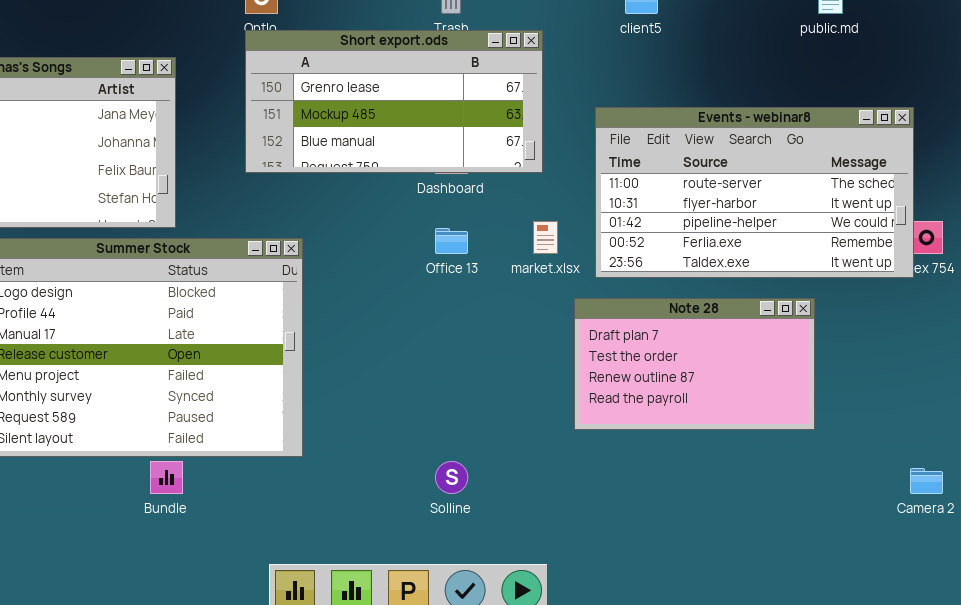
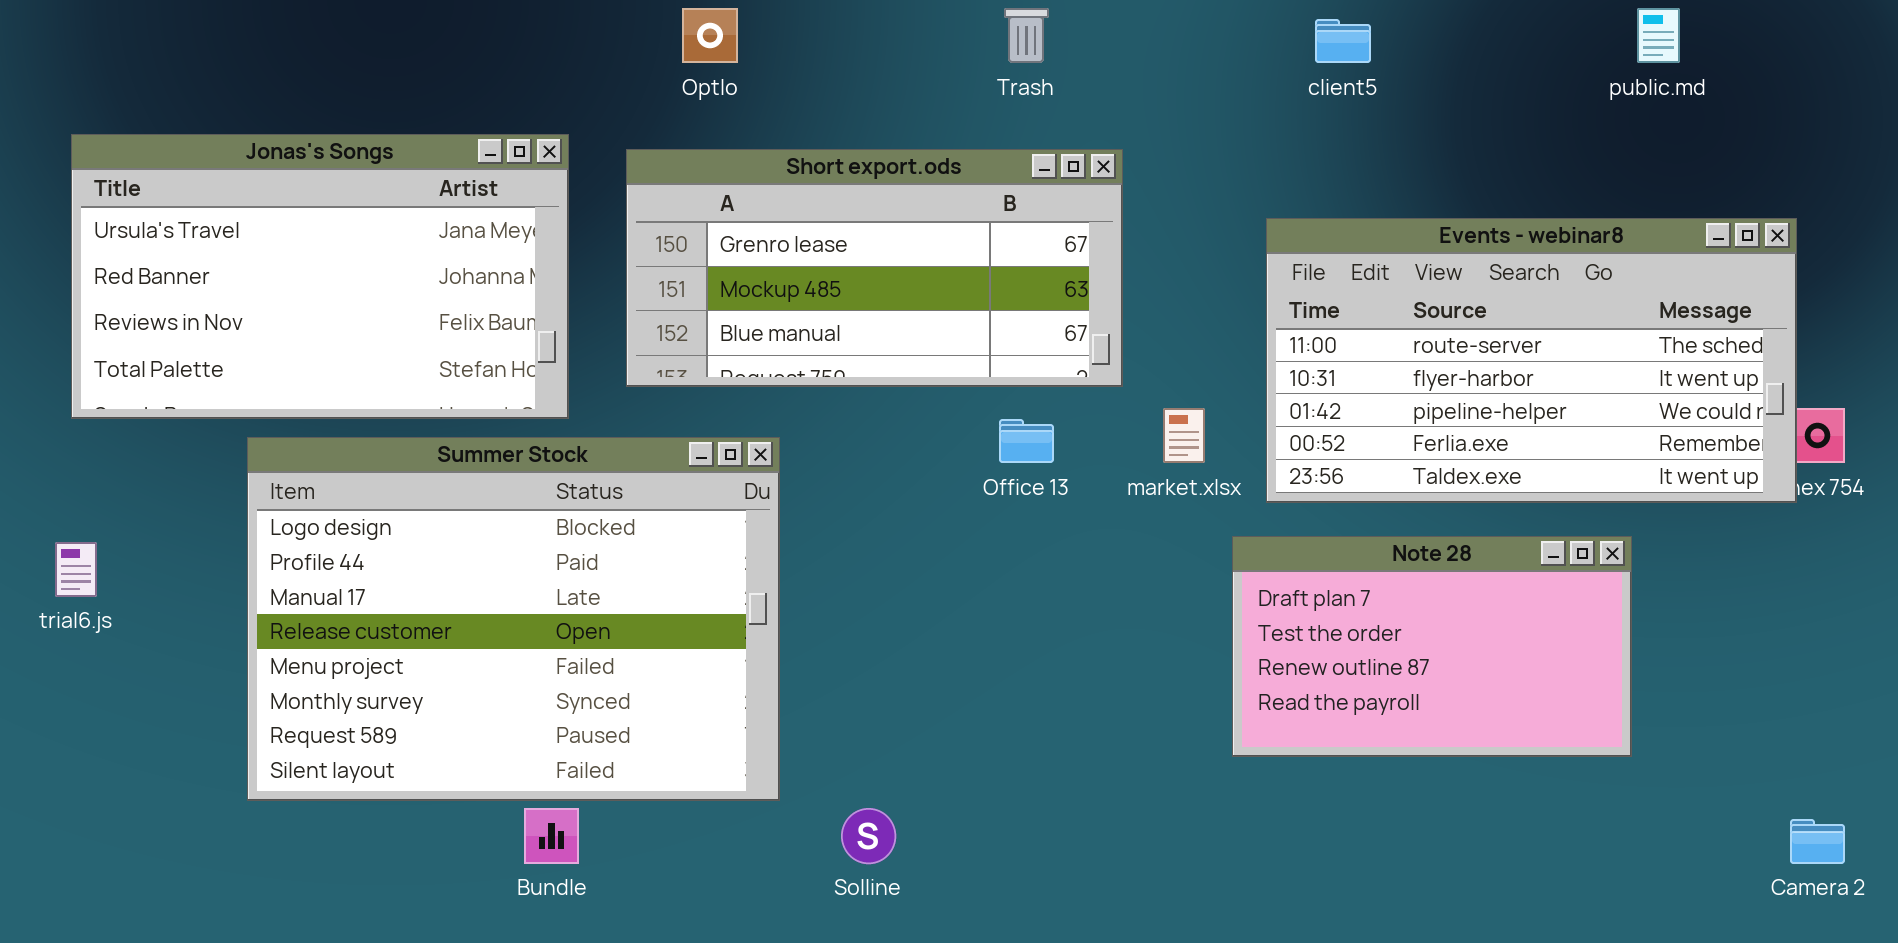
Short export.ods: [245,30,543,173] -> [626,149,1123,387], moved
Solline: [435,461,468,494] -> [841,808,896,864], moved

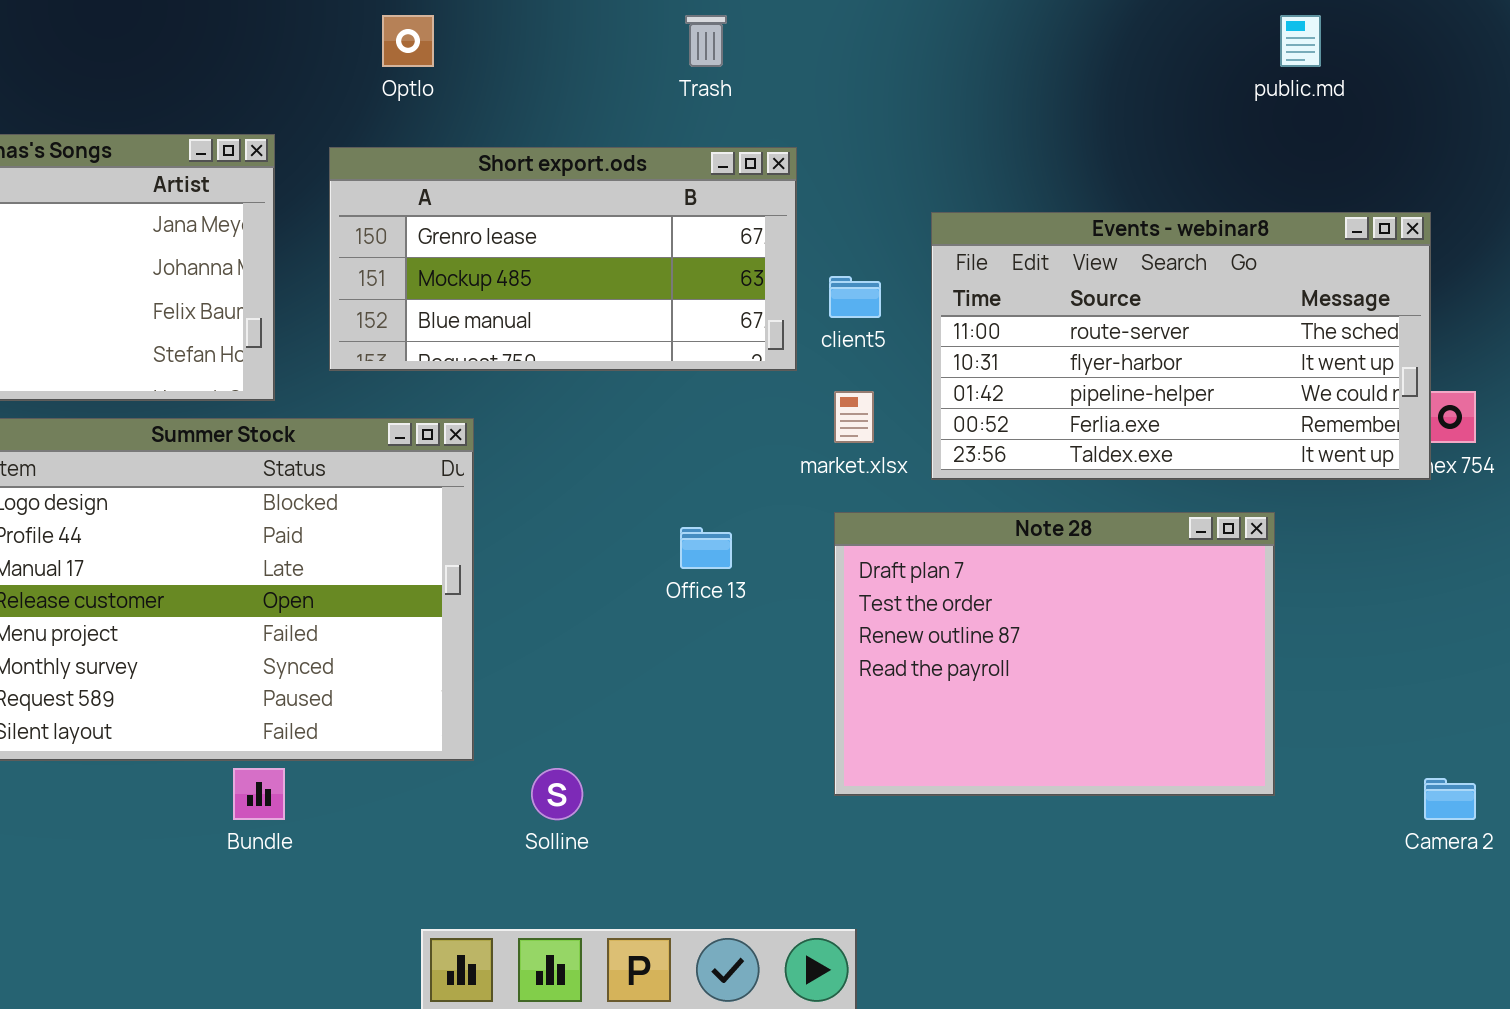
client5: [1315,19,1371,63] -> [829,276,881,318], moved
Office 13: [999,419,1054,463] -> [680,527,732,569], moved
Note 28: [1232,536,1632,757] -> [834,512,1275,796], resized

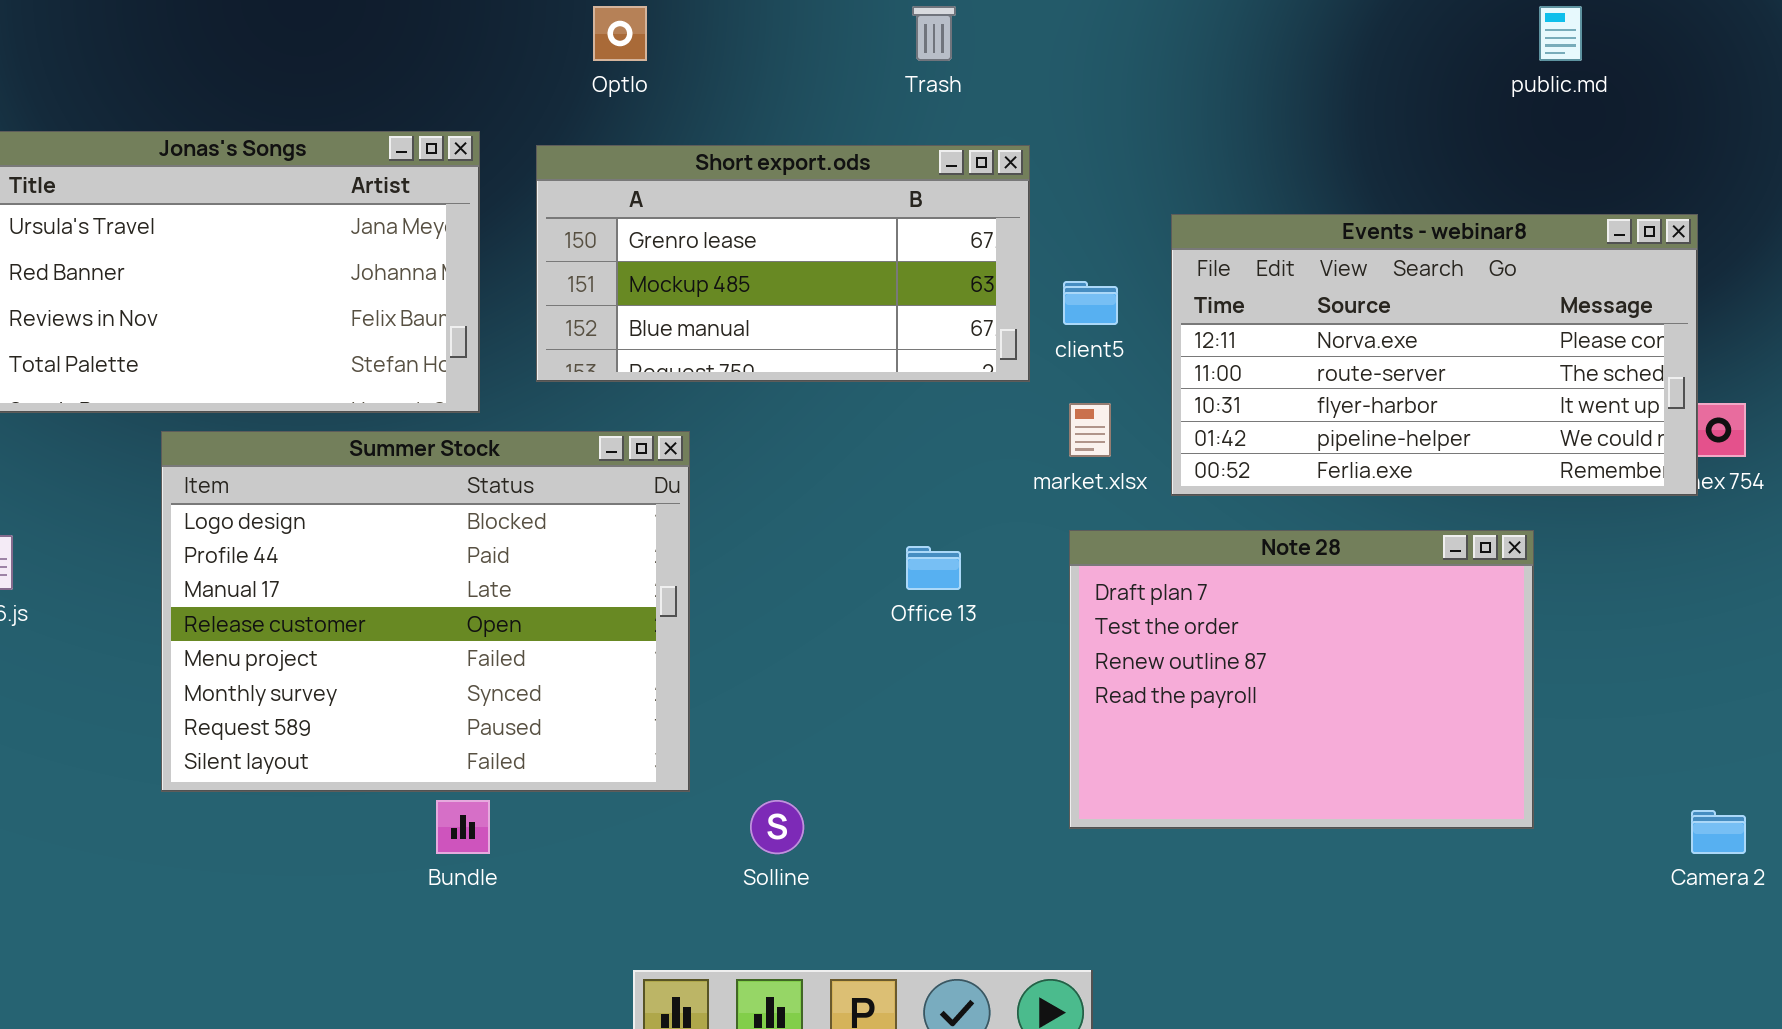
Events - webinar8: [931,212,1431,480] -> [1171,214,1698,496], scrolled up 1 row

